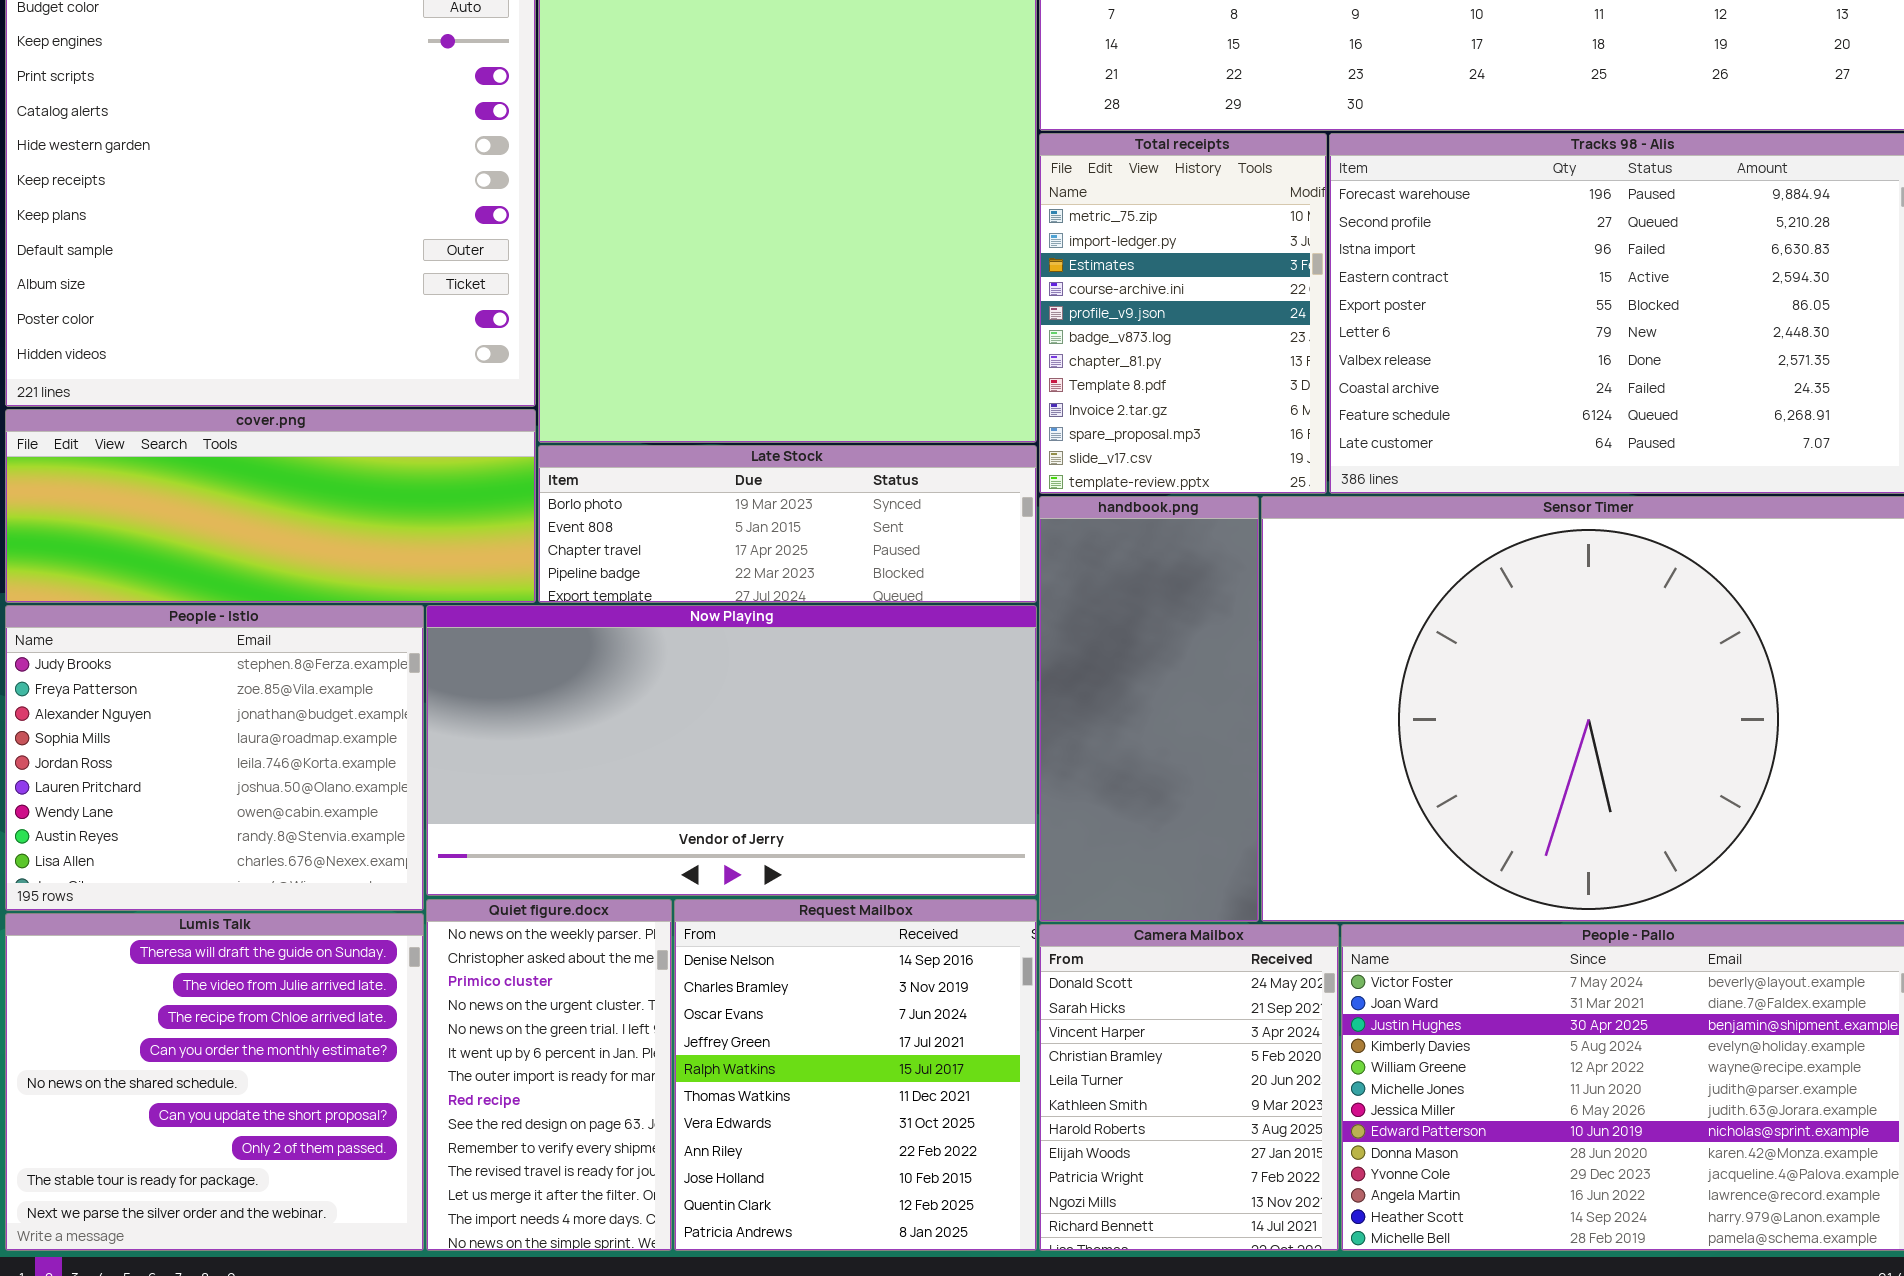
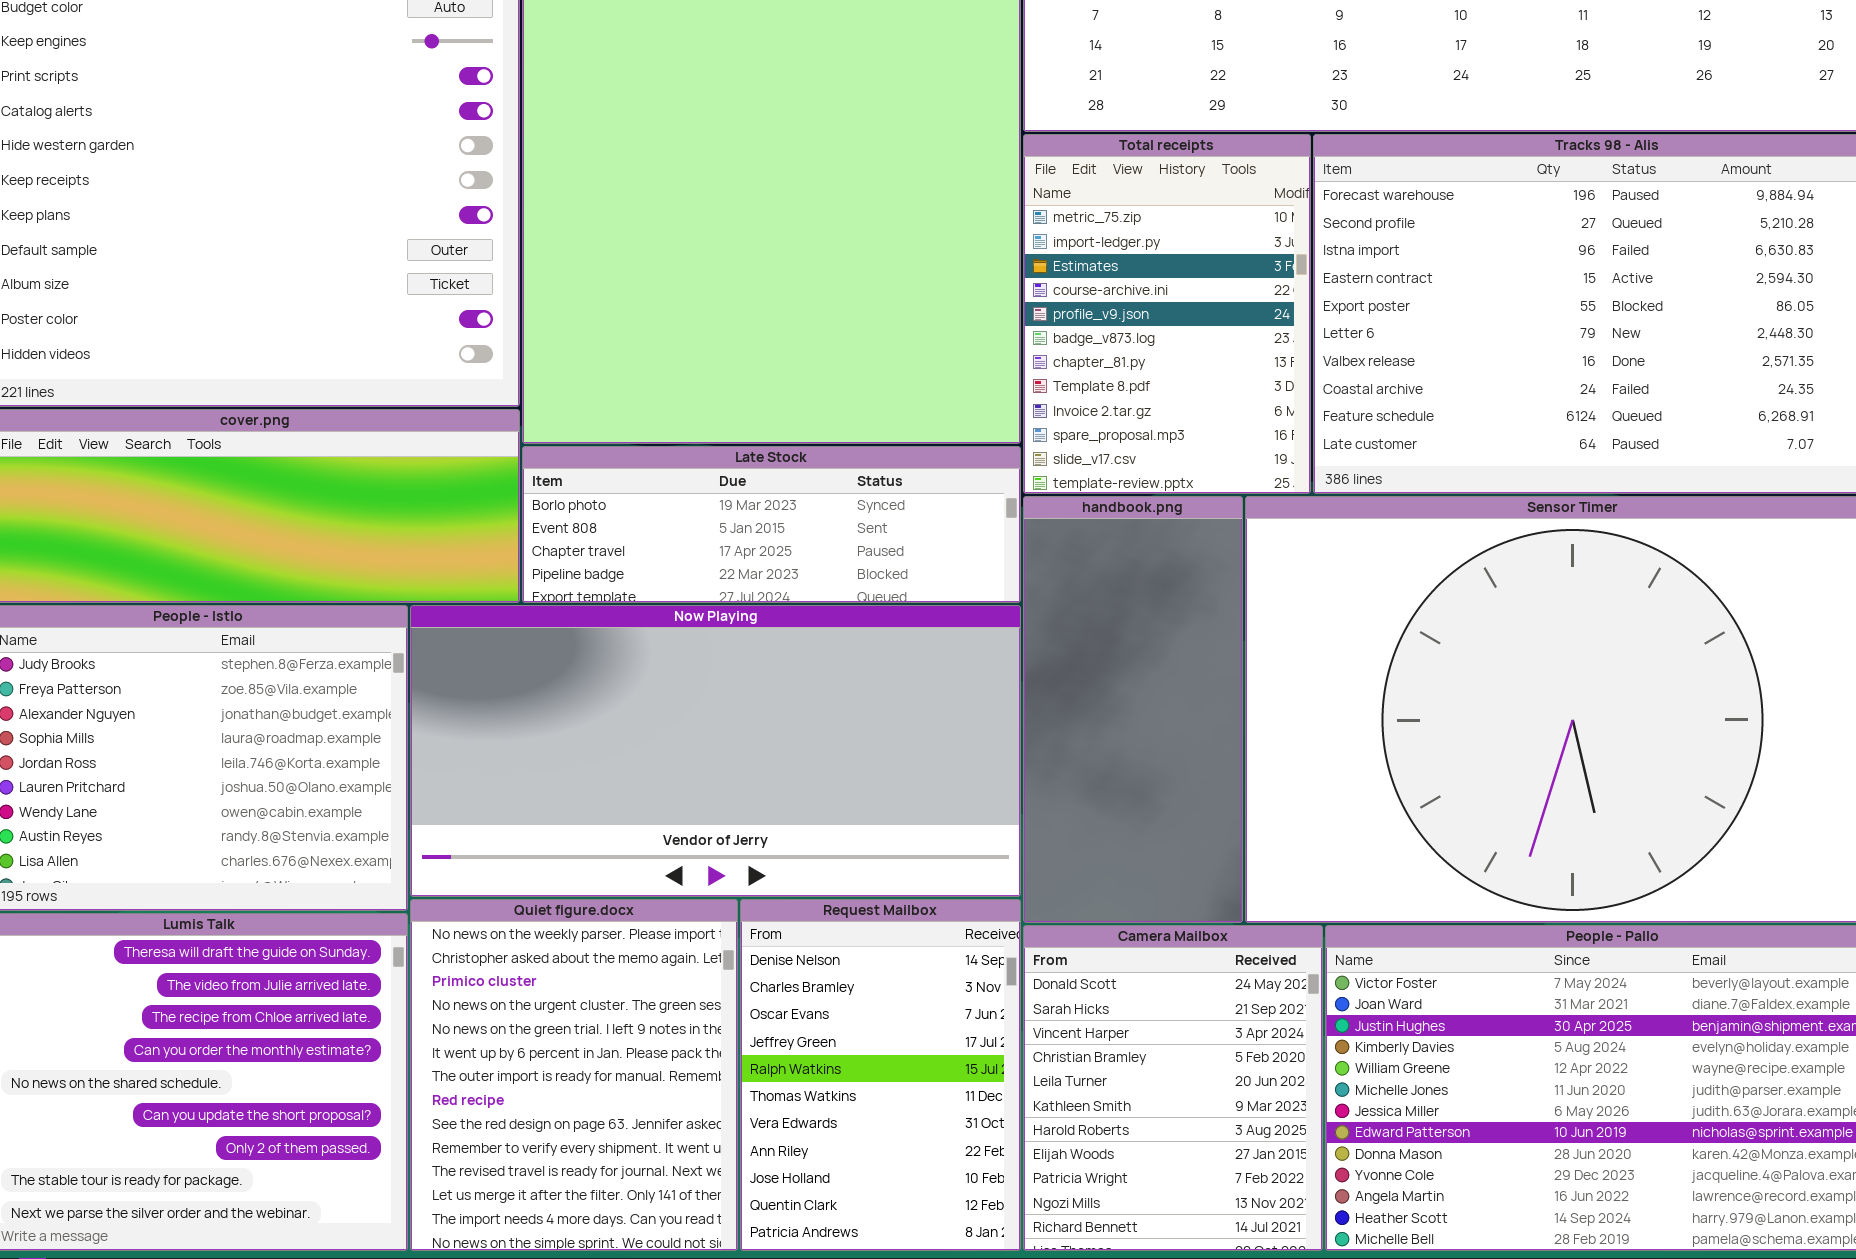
Quiet figure.docx: [426,899,672,1251] -> [410,899,738,1251], resized
Request Mailbox: [674,899,1037,1251] -> [740,899,1021,1251], resized

